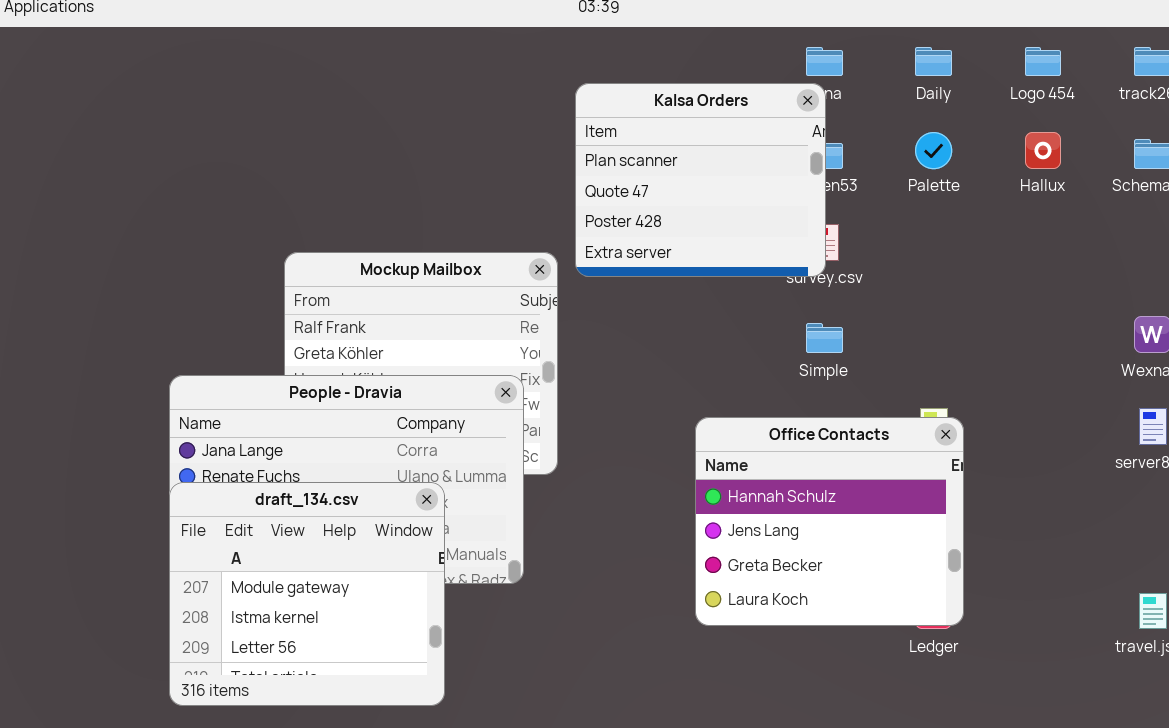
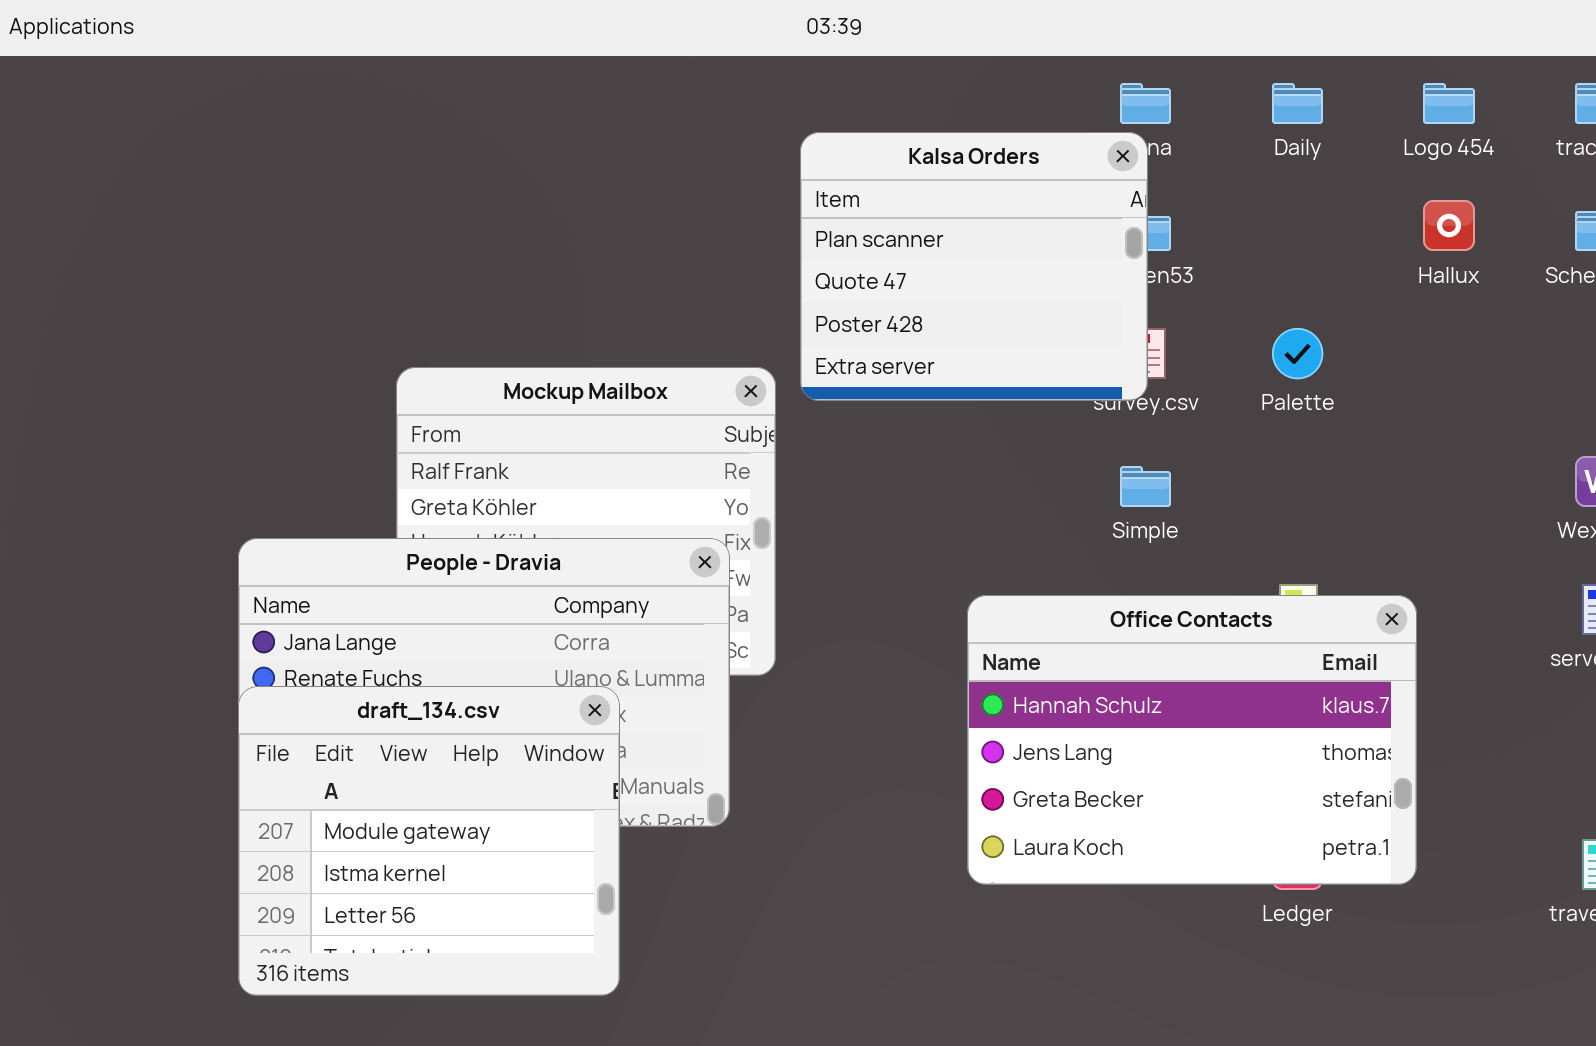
Palette: [915,132,952,169] -> [1272,328,1323,379], moved
Office Contacts: [695,417,964,626] -> [967,595,1417,885], resized

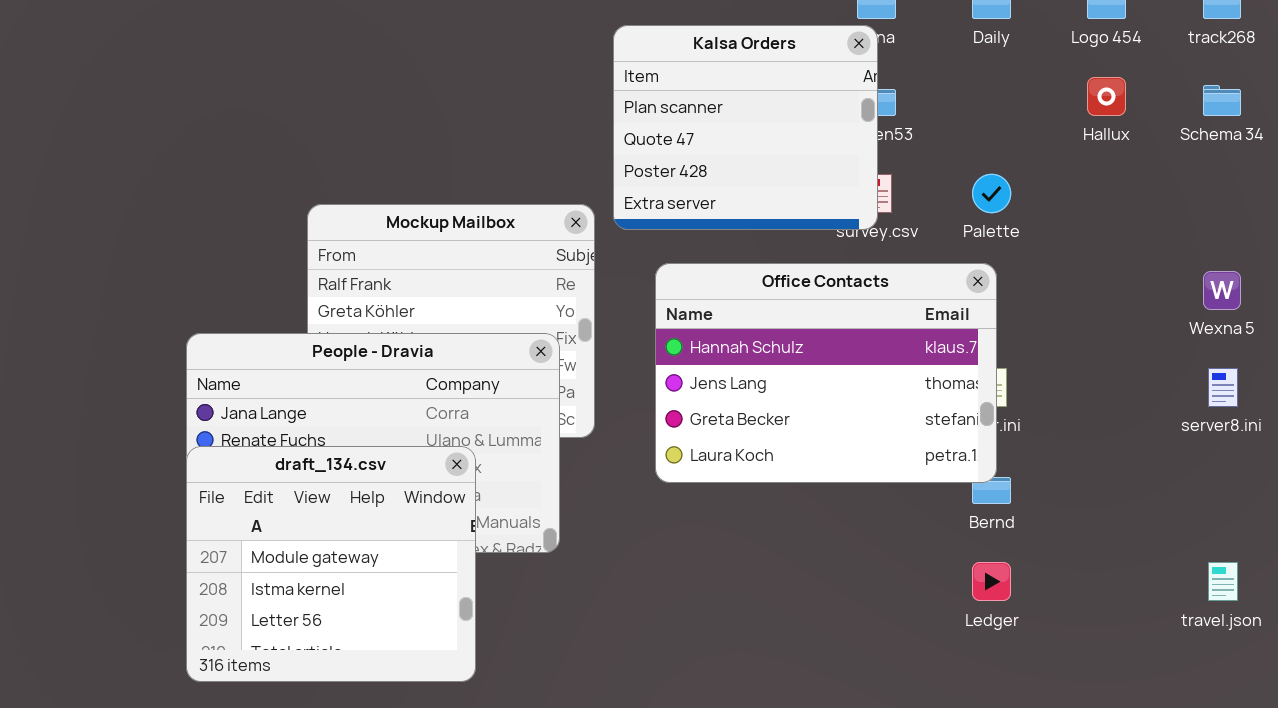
Office Contacts: [967,595,1417,885] -> [655,263,997,483], moved

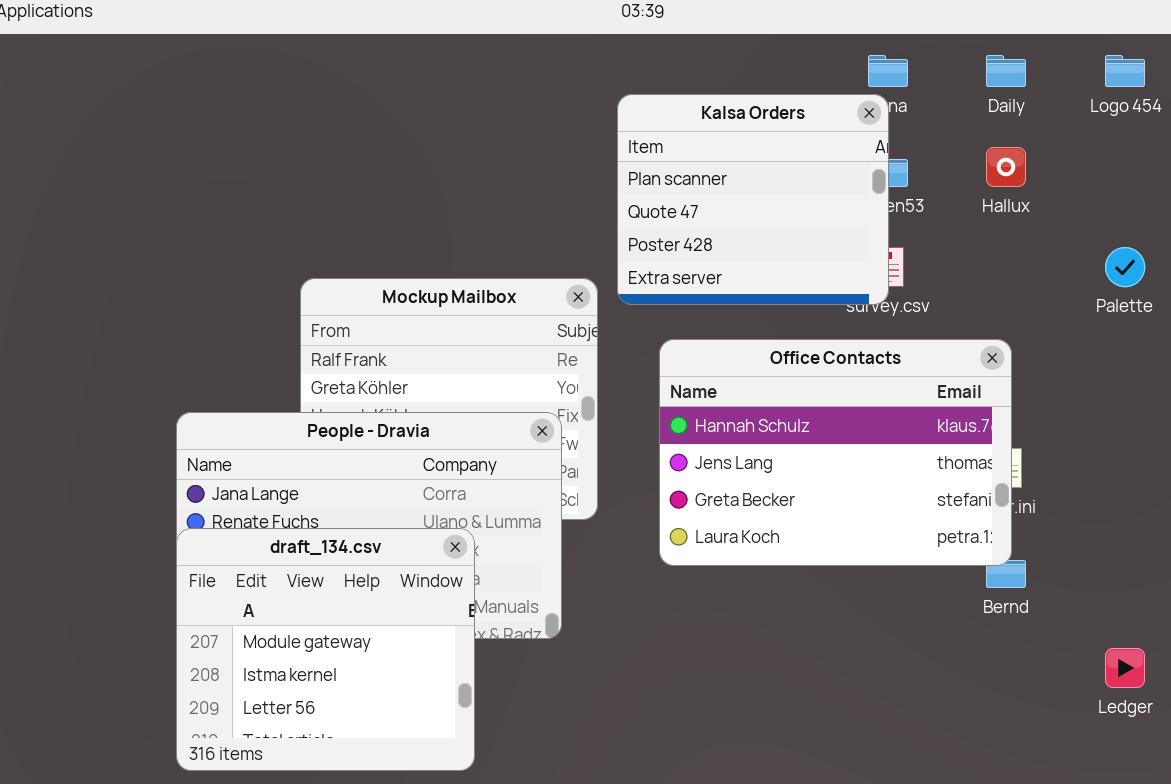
Hallux: [1087,77,1126,116] -> [986,147,1026,187], moved
Palette: [972,174,1011,213] -> [1105,247,1145,287], moved
Ledger: [972,562,1011,601] -> [1105,648,1145,688], moved

